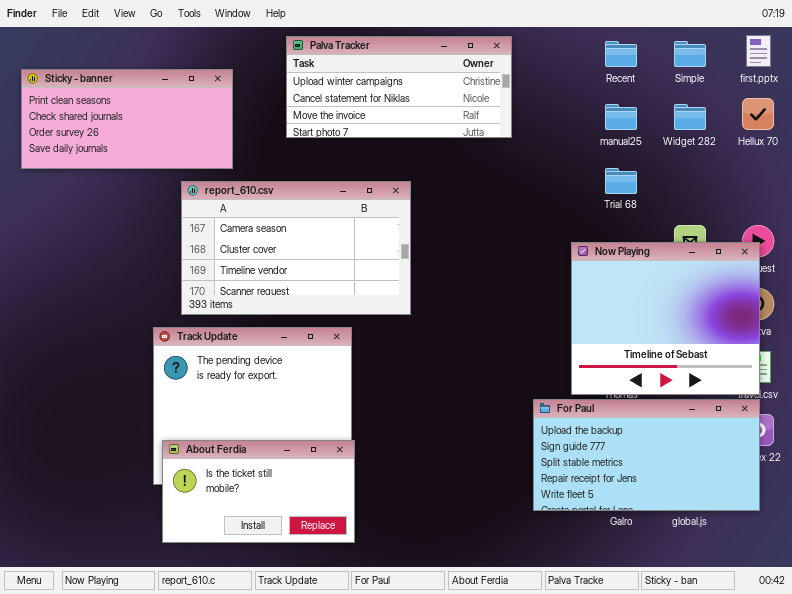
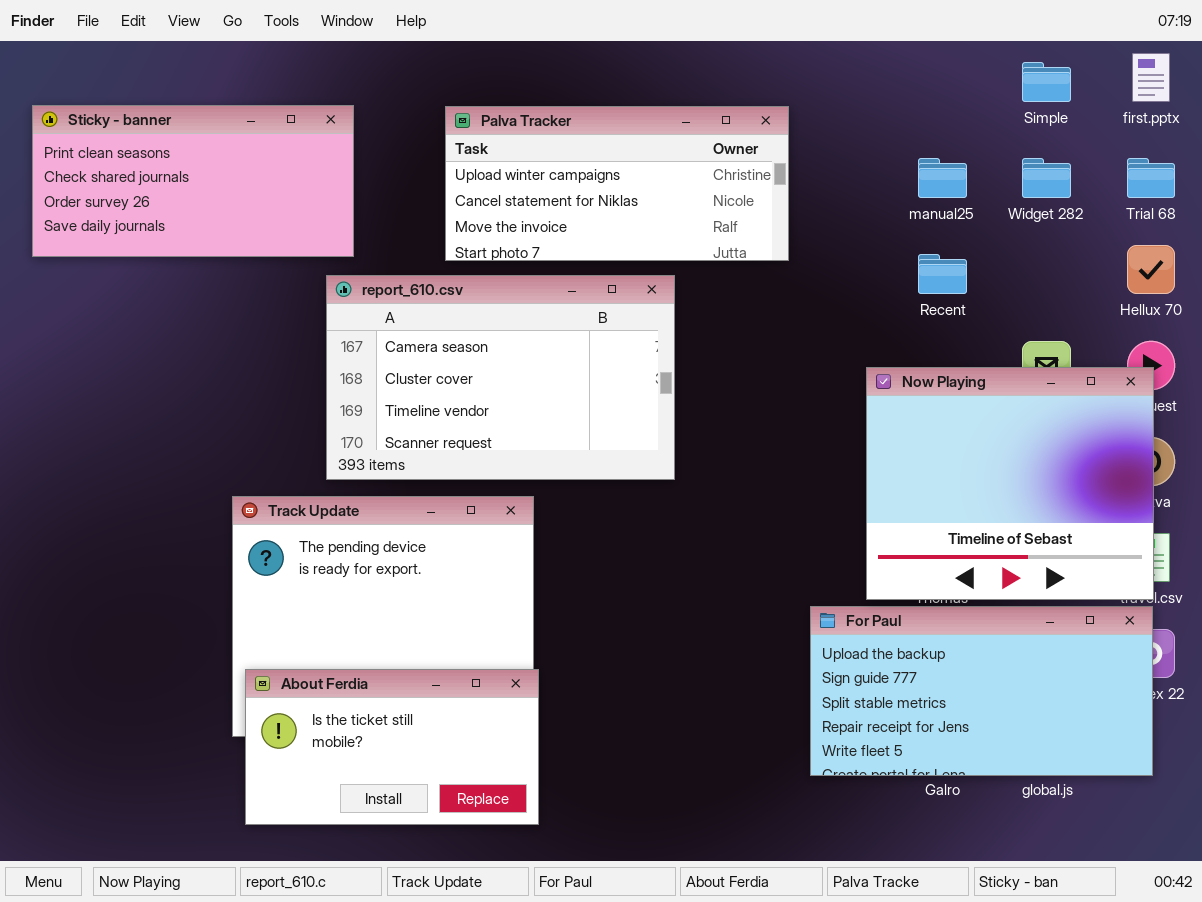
Palva Tracker: [286,36,512,138] -> [445,106,789,261], moved
Recent: [605,41,637,67] -> [918,254,967,294], moved
Hellux 70: [742,98,774,130] -> [1127,245,1175,294], moved
Trial 68: [605,168,637,194] -> [1127,158,1175,198], moved
report_610.csv: [181,181,411,315] -> [326,275,675,480], moved

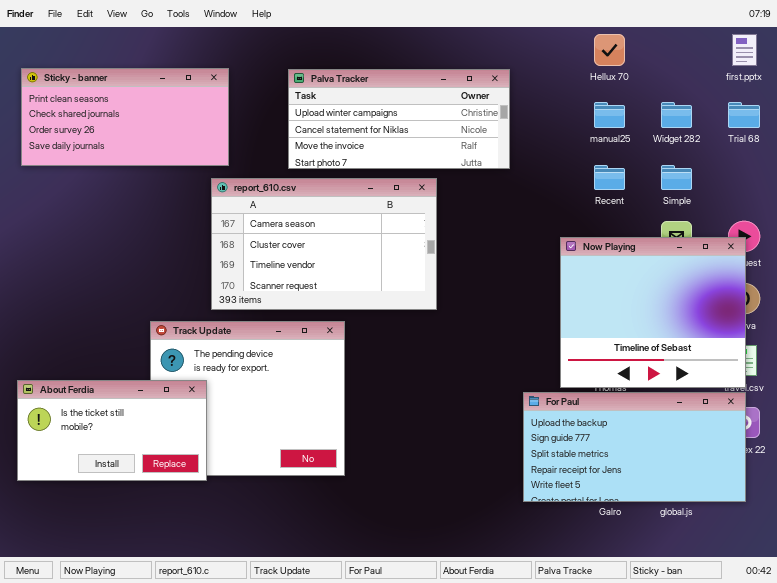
Simple: [1022,62,1071,102] -> [661,165,692,190], moved
Hellux 70: [1127,245,1175,294] -> [594,34,625,66], moved
About Ferdia: [245,669,539,825] -> [17,380,207,481], moved

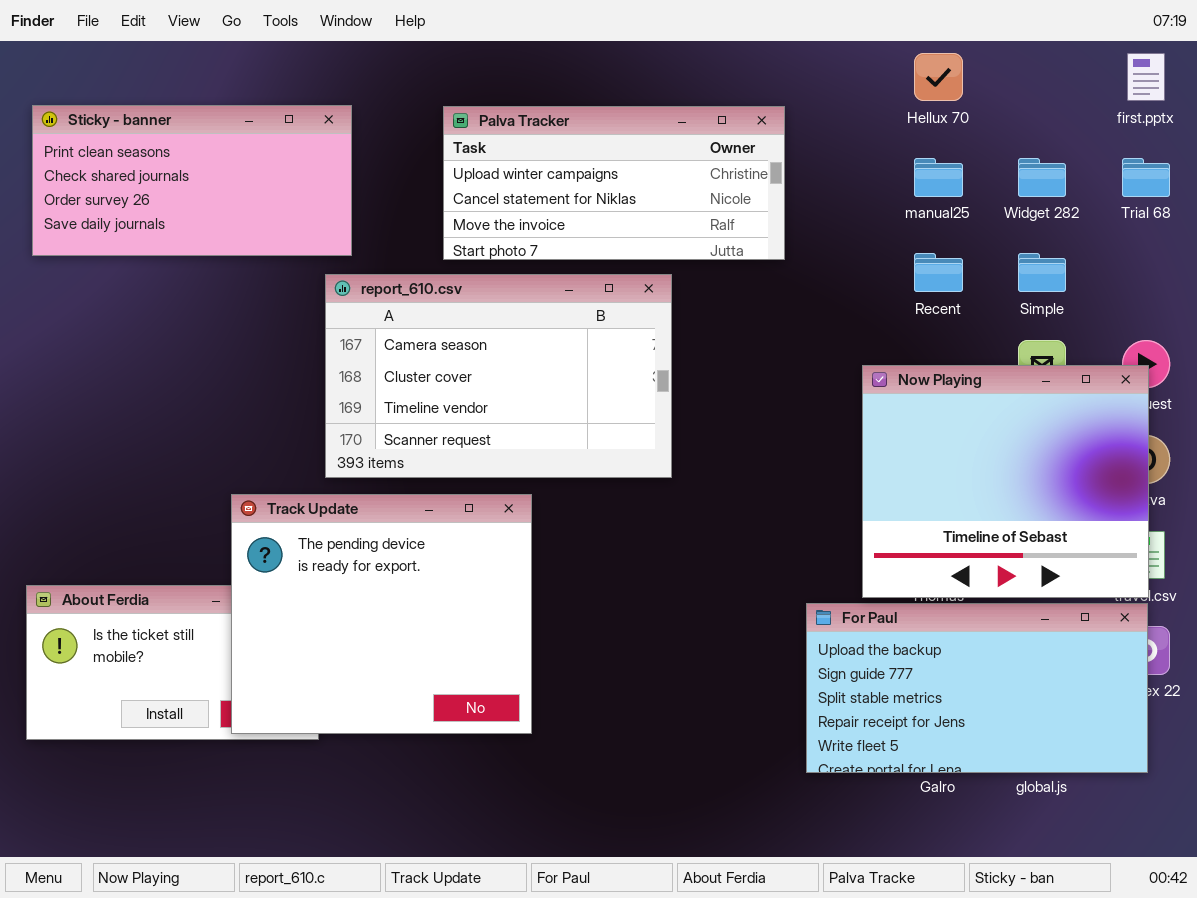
Track Update: [150,321,345,476] -> [231,494,532,734], raised

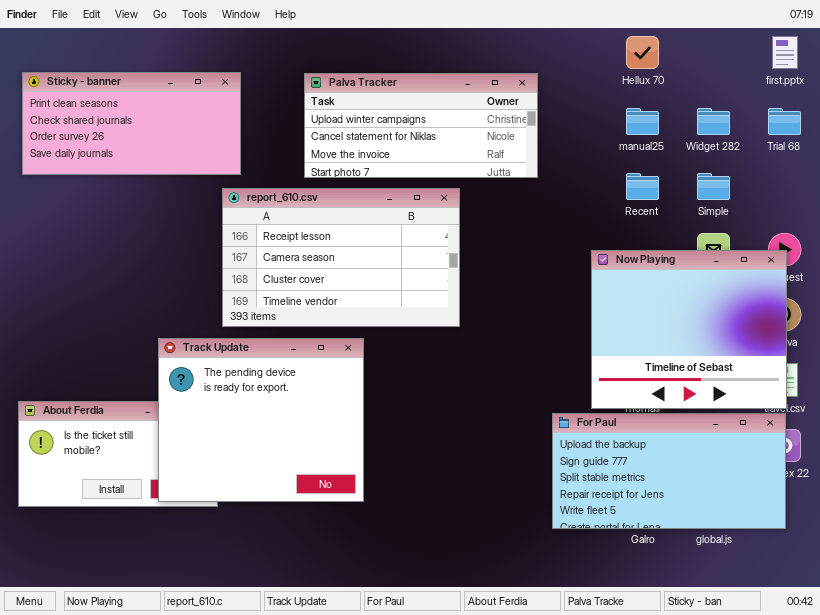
report_610.csv: [325,274,672,478] -> [222,188,460,327], scrolled up 1 row

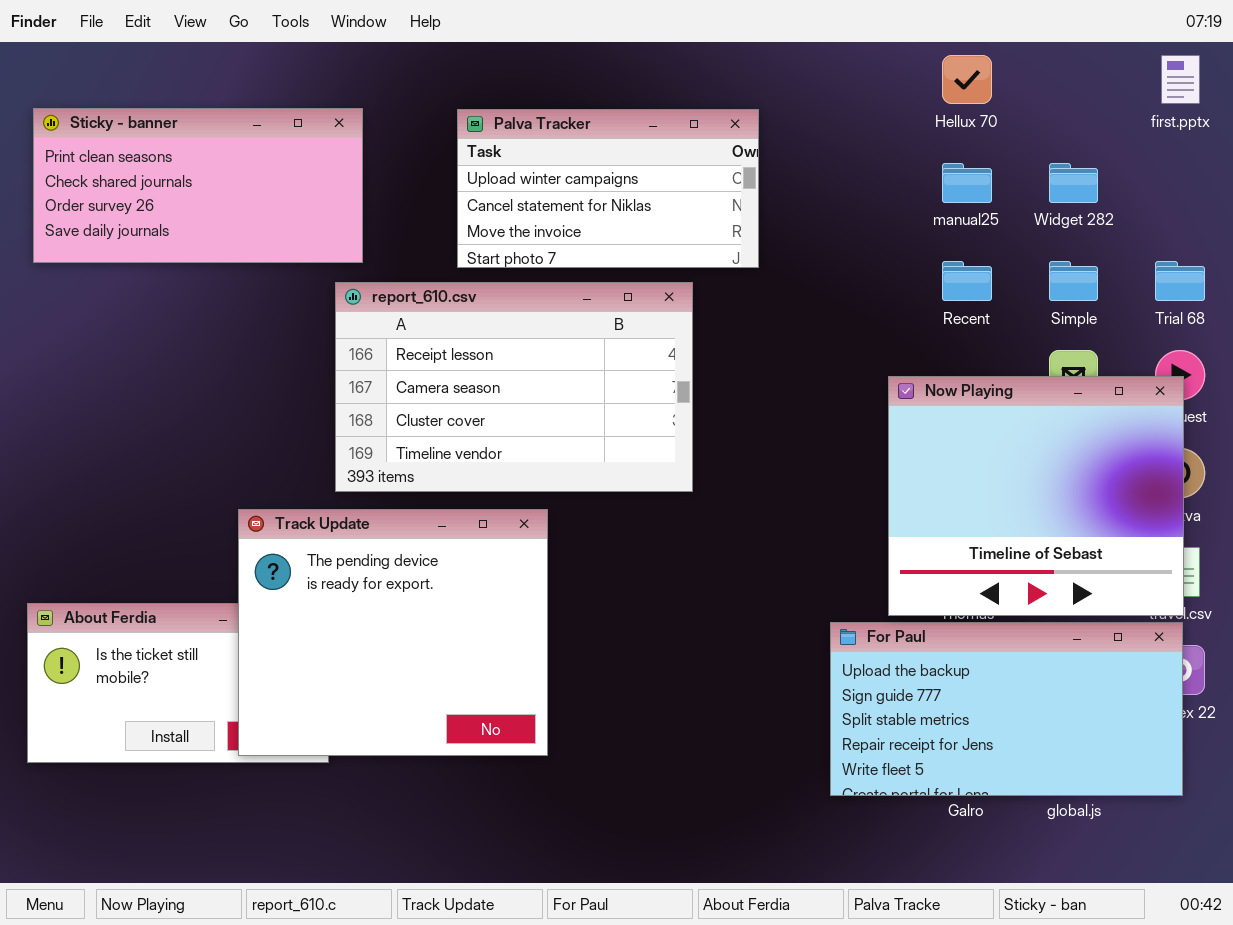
Palva Tracker: [304,73,538,178] -> [457,109,759,268], resized
Trial 68: [768,108,801,135] -> [1155,261,1205,301], moved

